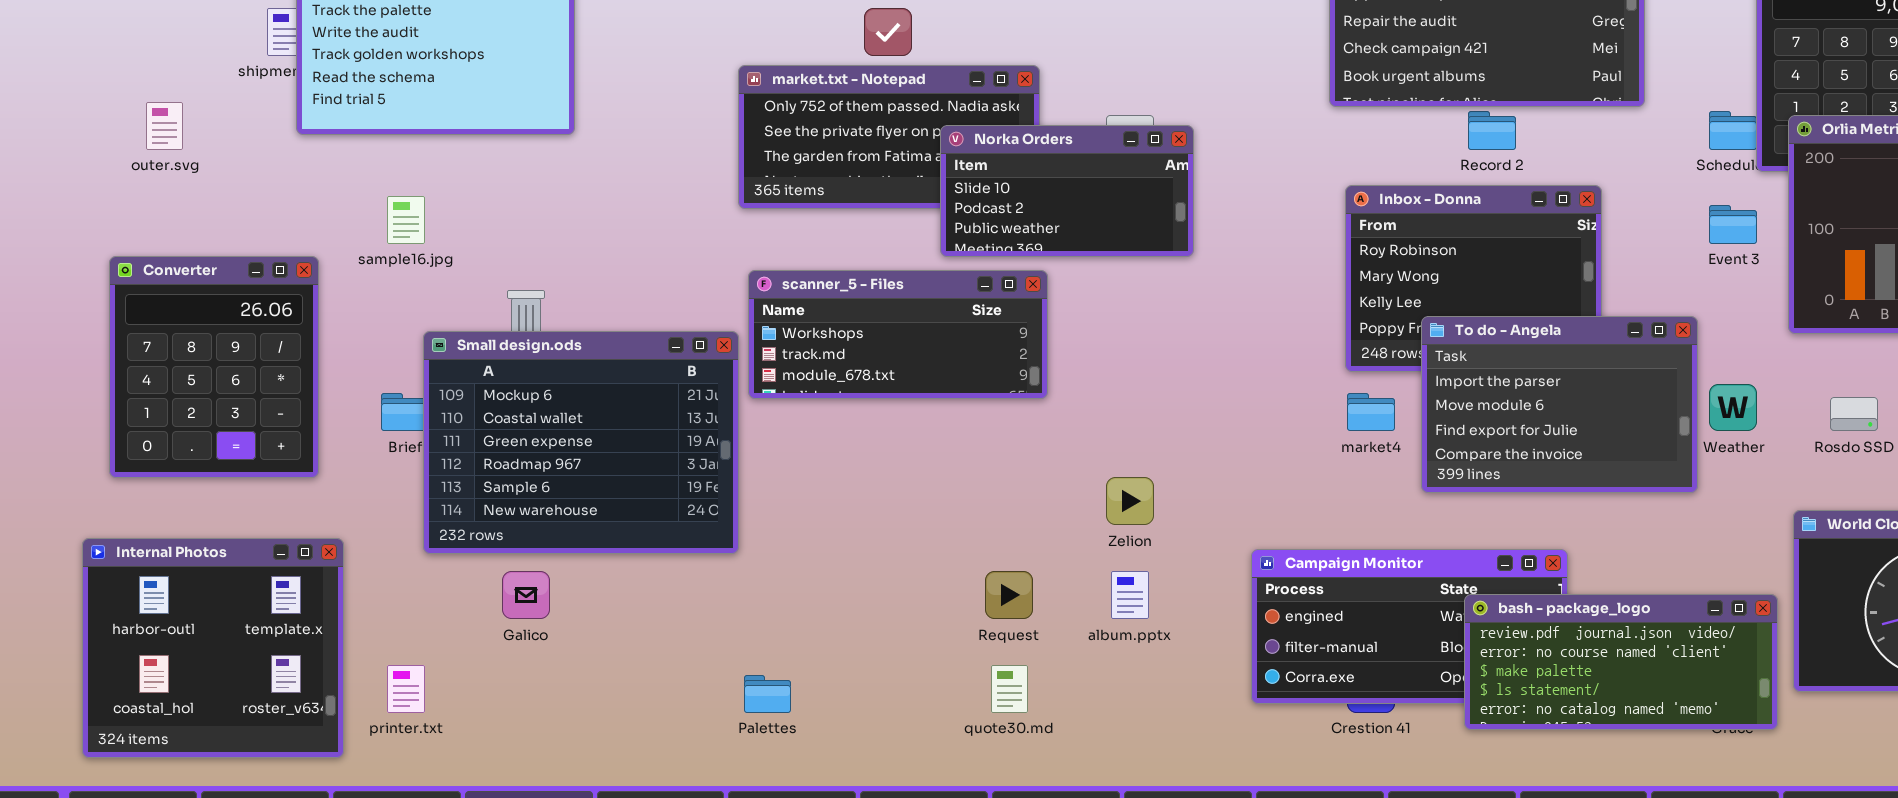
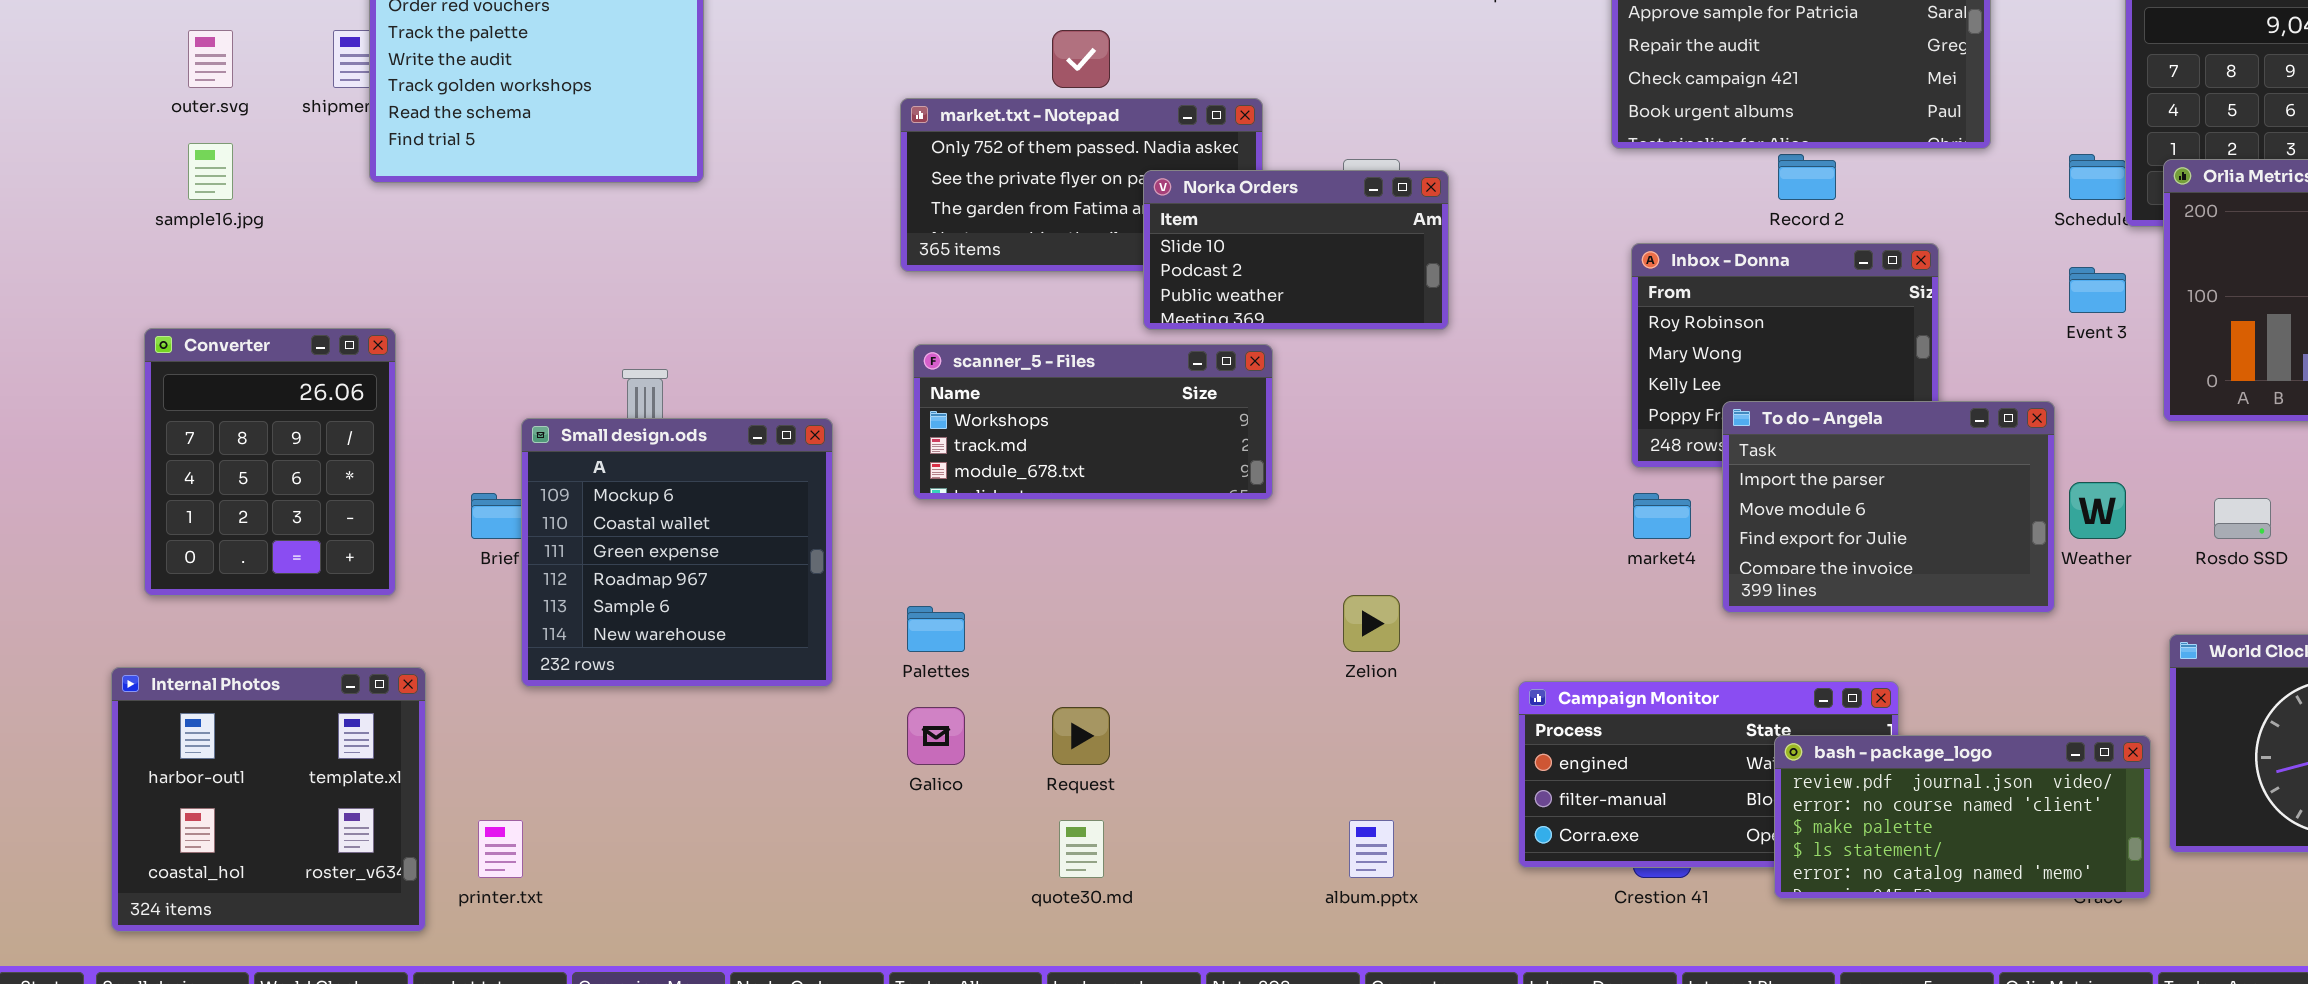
outer.svg: [146,102,183,150] -> [188,30,233,88], moved
sample16.jpg: [387,196,425,244] -> [188,143,233,200], moved
Small design.ods: [423,331,739,554] -> [521,418,833,687], resized
Galico: [502,571,550,619] -> [907,707,965,765], moved
Request: [985,571,1033,619] -> [1052,707,1110,765], moved
album.pptx: [1111,571,1149,619] -> [1349,820,1394,878], moved
quote30.md: [991,665,1028,713] -> [1059,820,1104,878], moved
Palettes: [744,675,791,713] -> [907,606,965,652], moved

